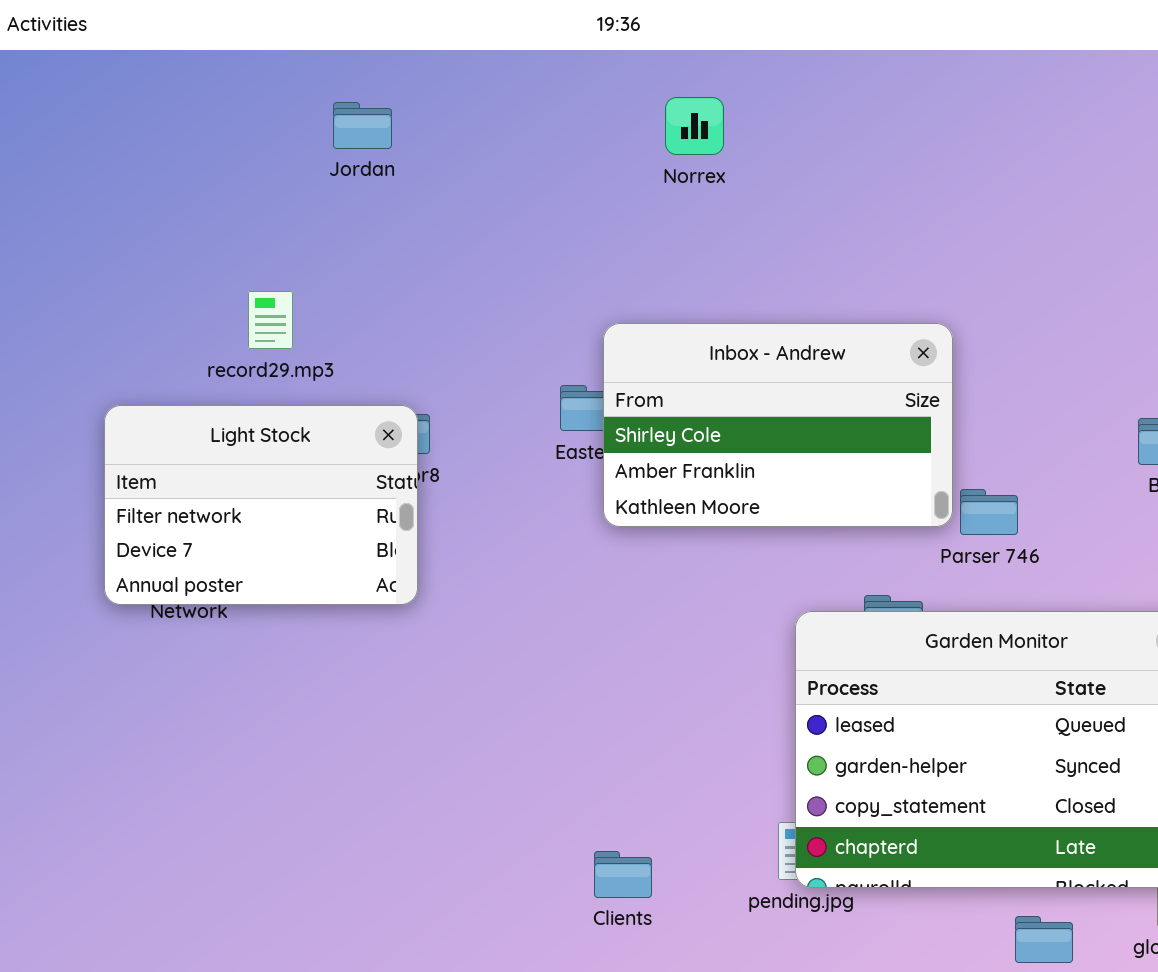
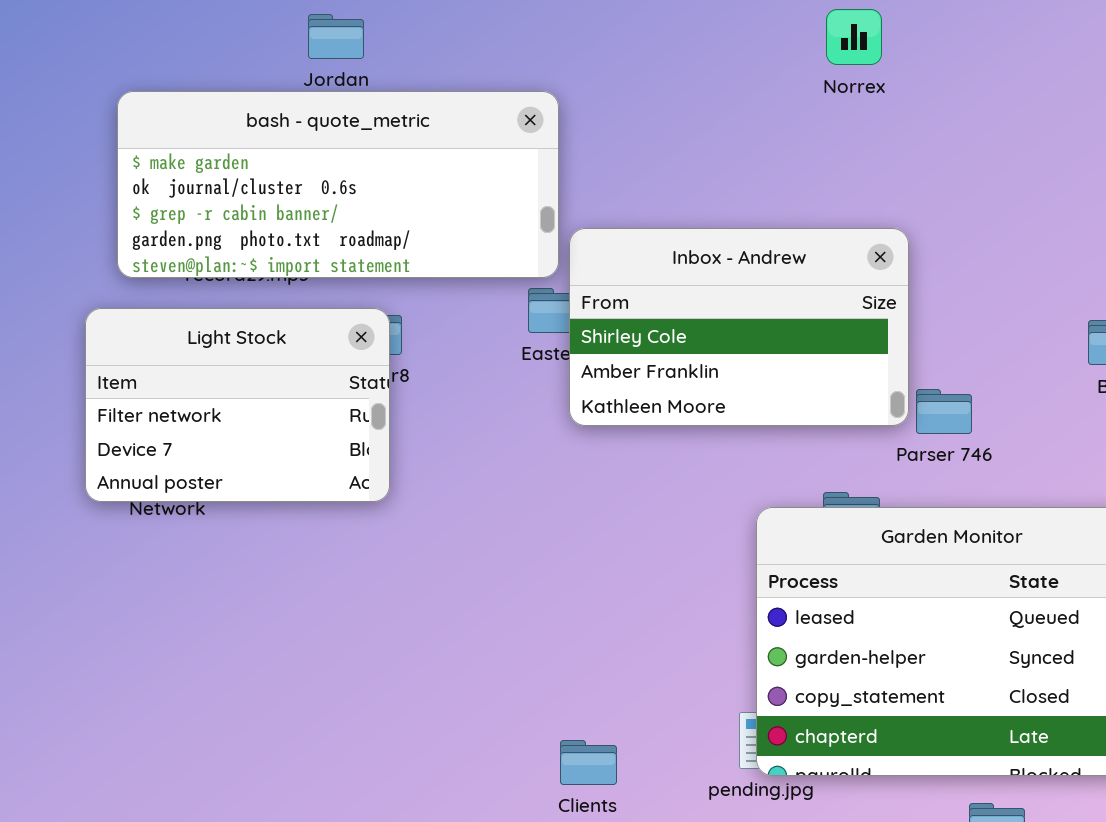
Norrex: [665,97,724,155] -> [826,9,882,65], moved
bash - quote_metric: none -> [117,91,559,278], opened

